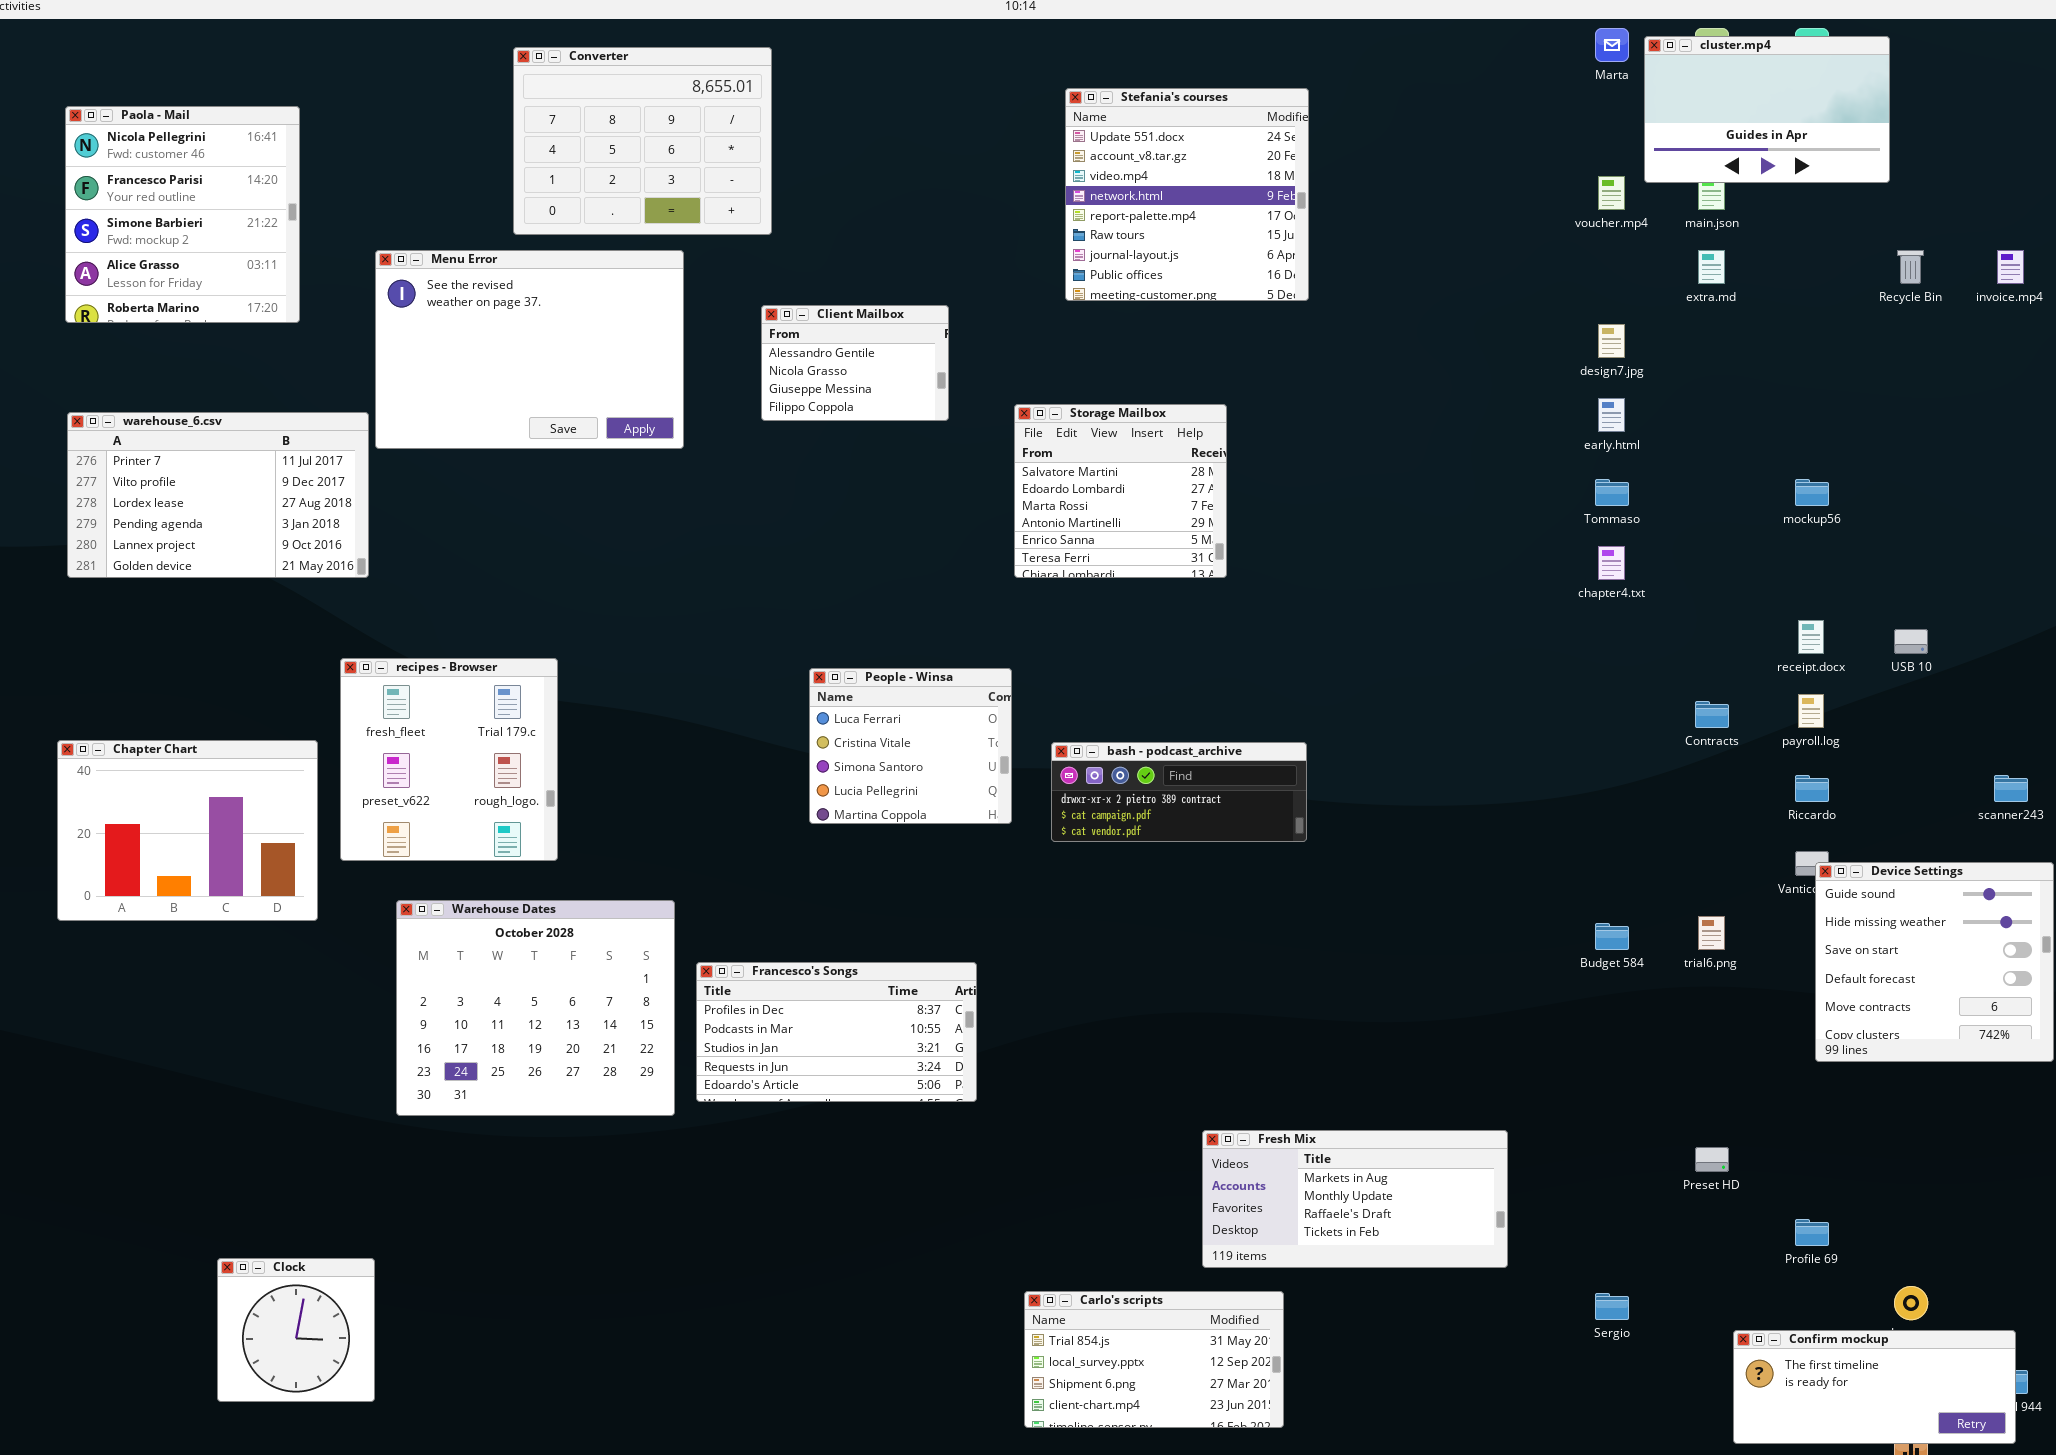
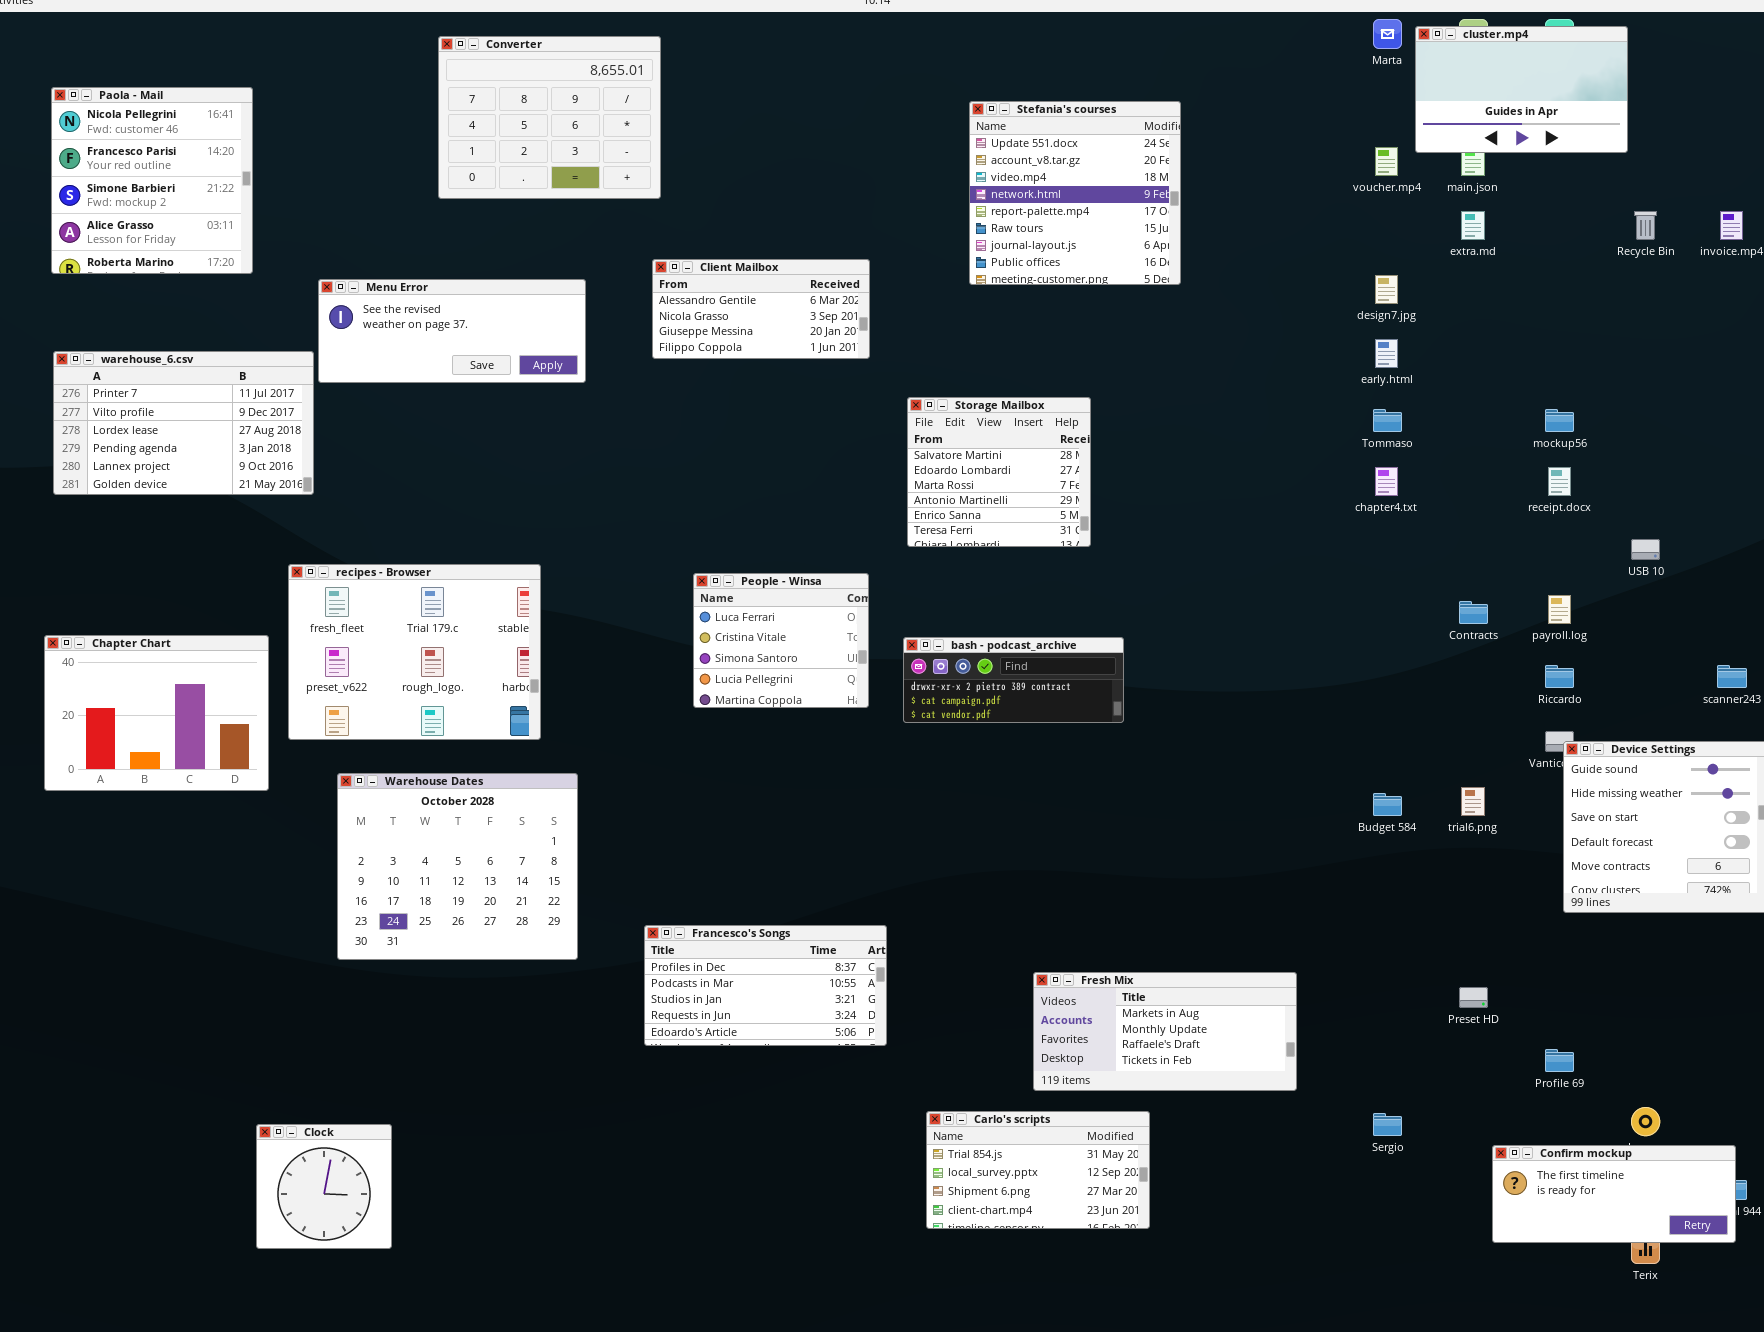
Stefania's courses: [1065,88,1309,301] -> [969,101,1181,285], moved
Menu Error: [375,250,684,449] -> [318,279,586,383], resized
Client Mailbox: [761,305,949,421] -> [652,259,870,359], resized
Storage Mailbox: [1014,404,1227,578] -> [907,397,1091,547], moved
receipt.docx: [1798,620,1824,654] -> [1548,467,1571,496], moved
recipes - Browser: [340,658,558,861] -> [288,564,541,740], resized
Francesco's Songs: [696,962,977,1102] -> [644,925,887,1046], moved
Clock: [217,1258,375,1402] -> [256,1124,392,1249], moved
Carlo's scripts: [1024,1291,1284,1428] -> [926,1111,1150,1229], moved

